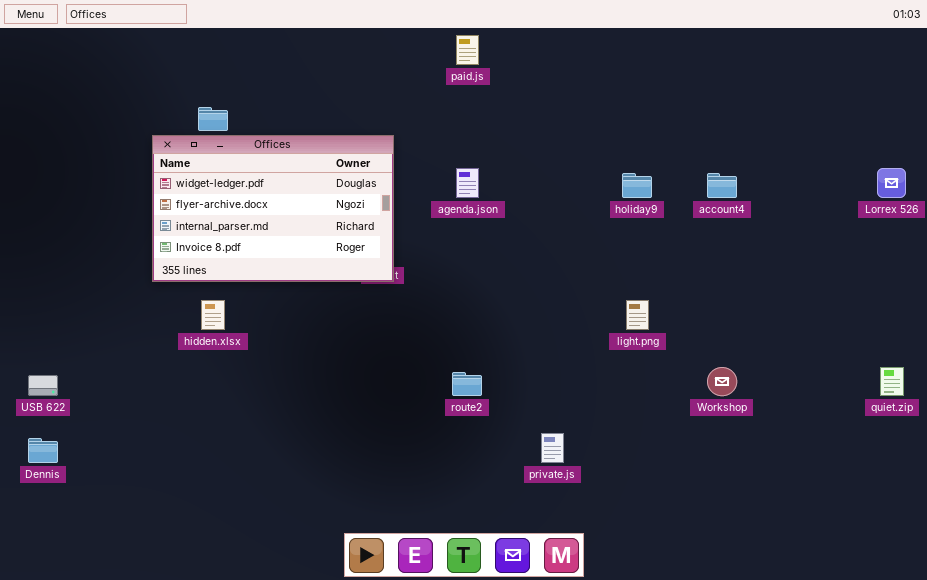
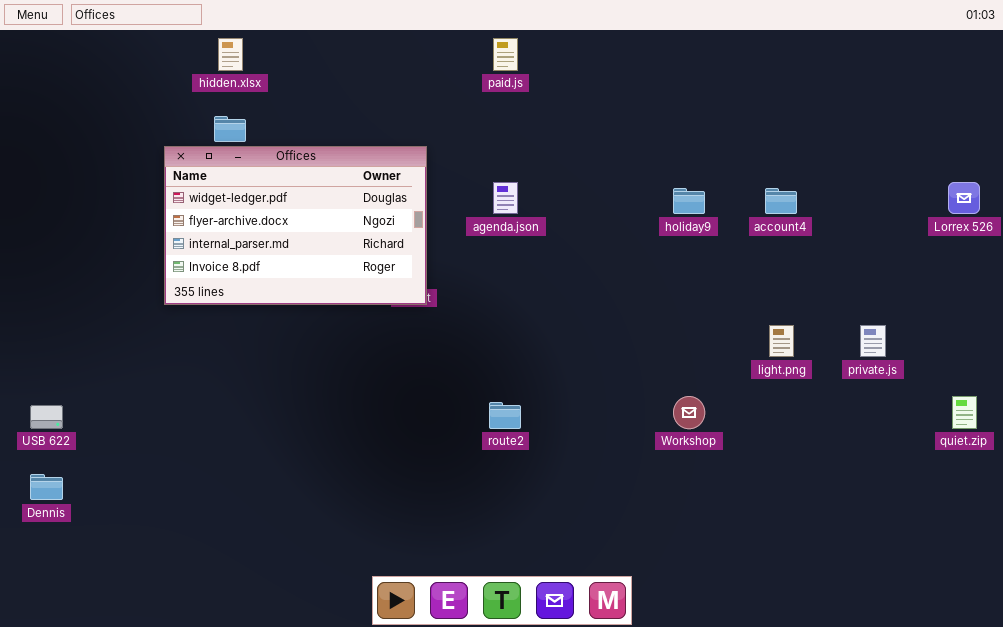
hidden.xlsx: [201,300,225,330] -> [218,38,243,71], moved
light.png: [626,300,649,330] -> [769,325,794,357], moved
Workshop: [707,367,737,396] -> [673,396,705,429], moved
private.js: [541,433,564,463] -> [860,325,886,357], moved

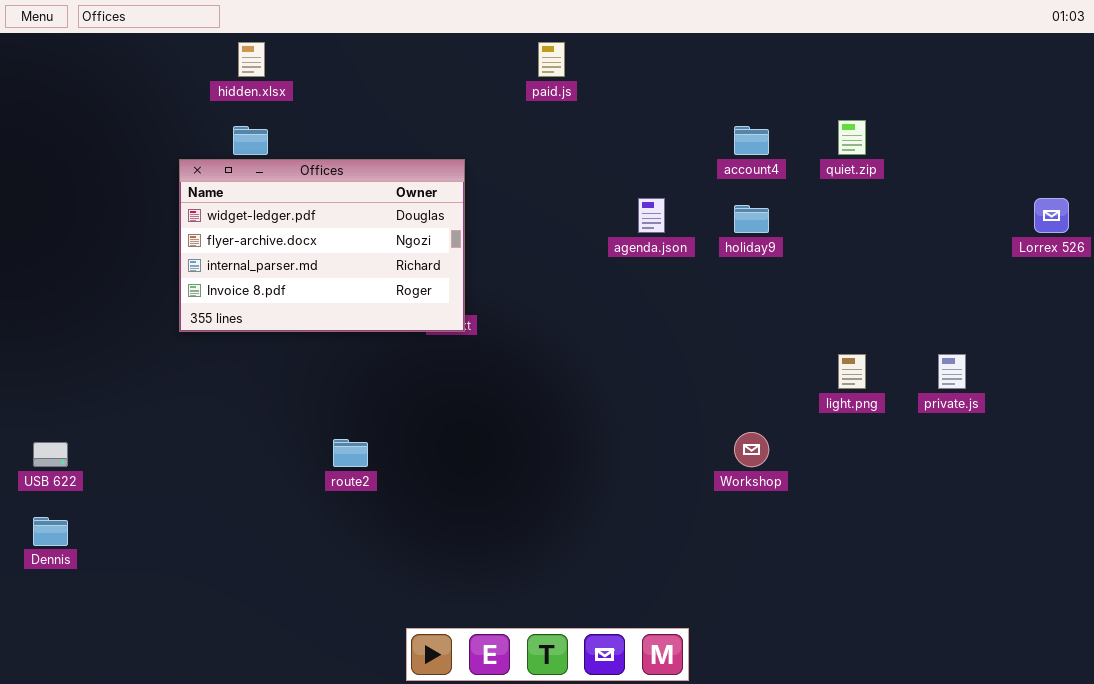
agenda.json: [493,182,518,214] -> [638,198,665,233], moved
account4: [765,188,797,214] -> [734,126,769,155], moved
quiet.zip: [952,396,977,429] -> [838,120,866,155], moved
route2: [489,402,521,429] -> [333,439,368,467], moved

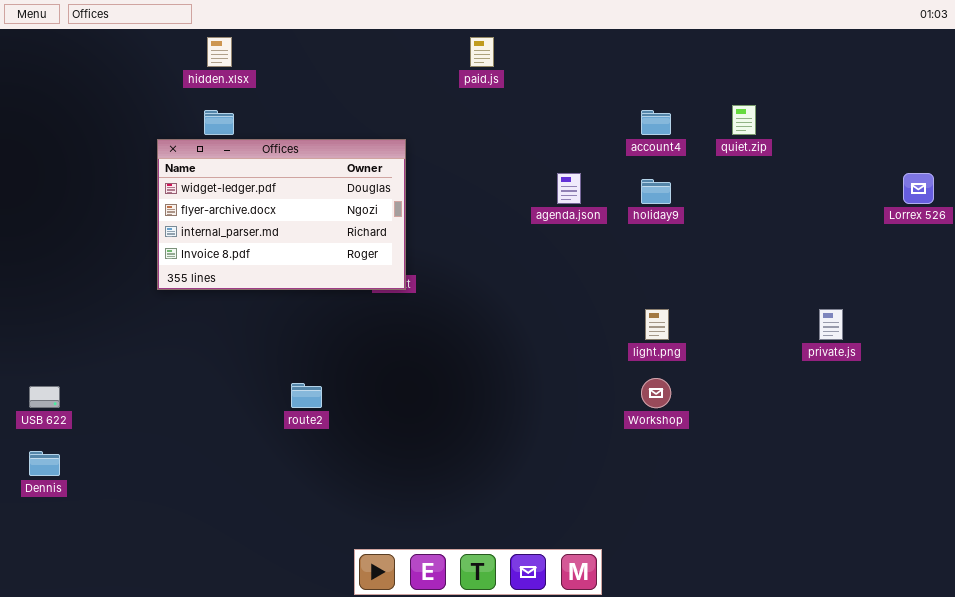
light.png: [838,354,866,389] -> [645,309,669,340], moved

